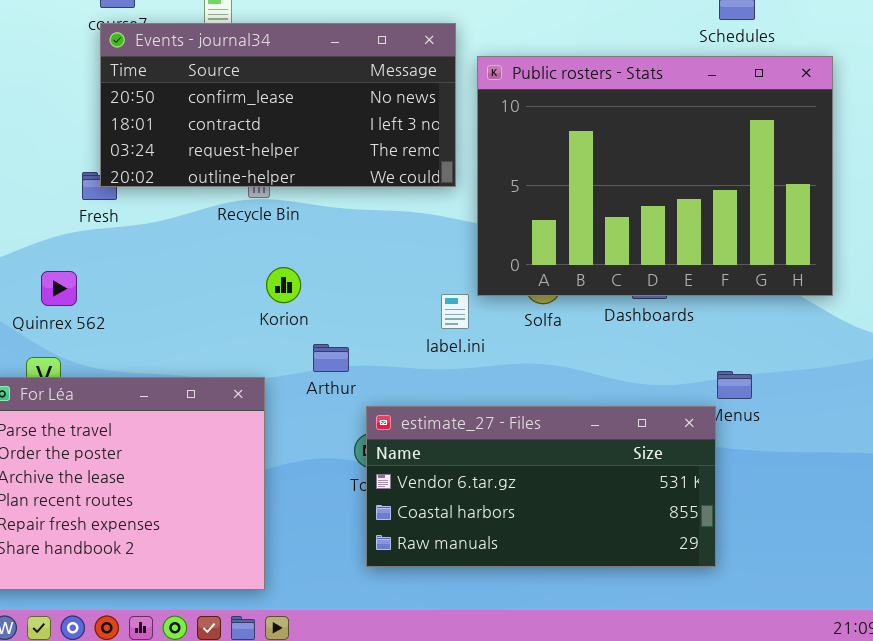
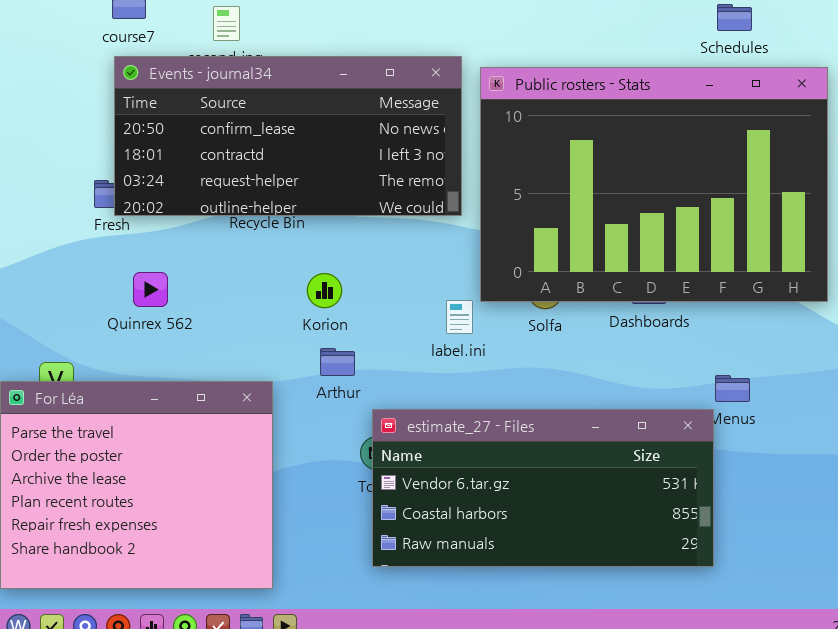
Events - journal34: [100,23,456,187] -> [114,56,462,216], moved
Korion: [266,267,301,303] -> [307,273,342,308], moved
Quinrex 562: [41,271,77,306] -> [133,272,168,307], moved

